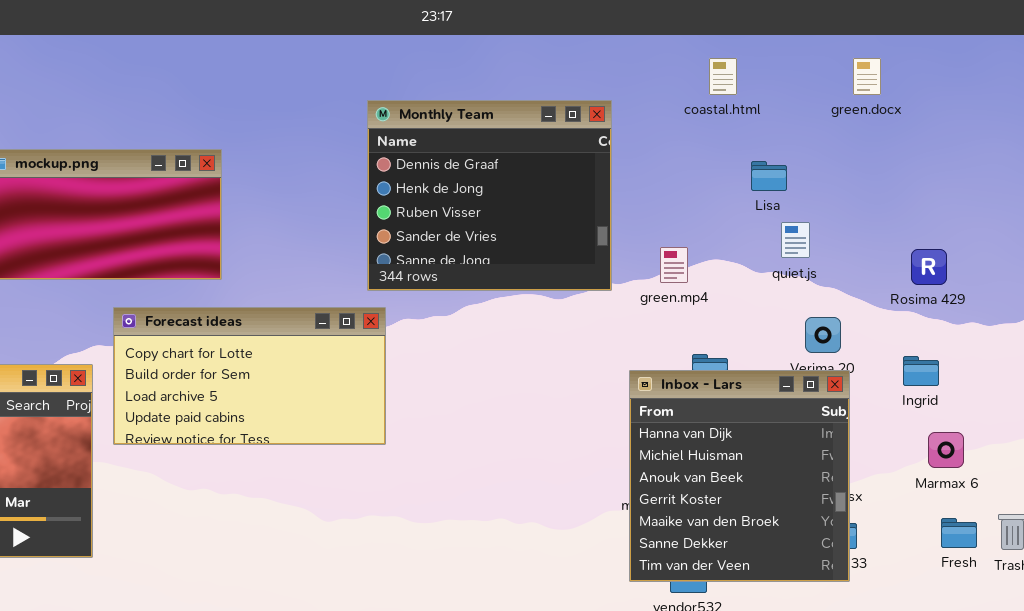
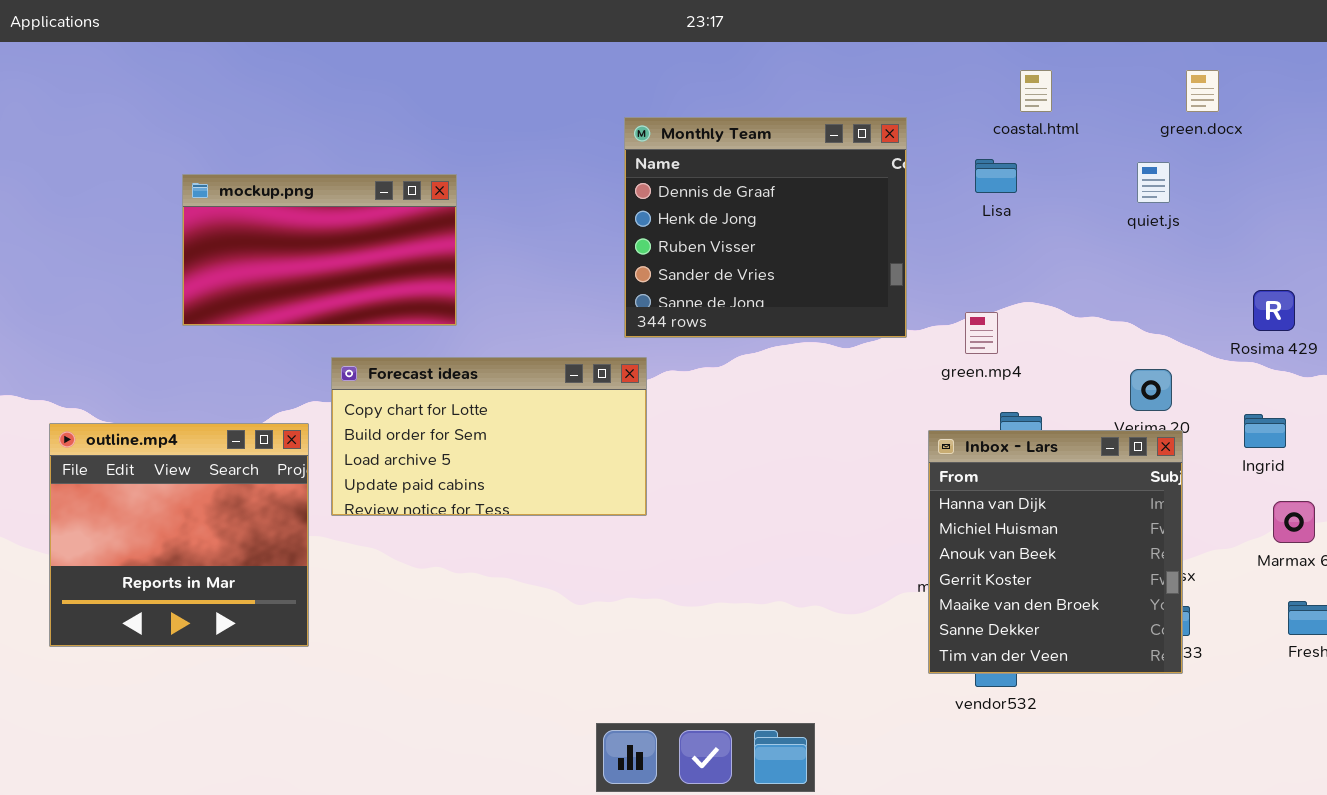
Lisa: [751,161,787,191] -> [975,159,1017,193], moved
quiet.js: [781,222,810,258] -> [1137,162,1170,203], moved
green.mp4: [660,247,688,283] -> [965,312,998,354], moved

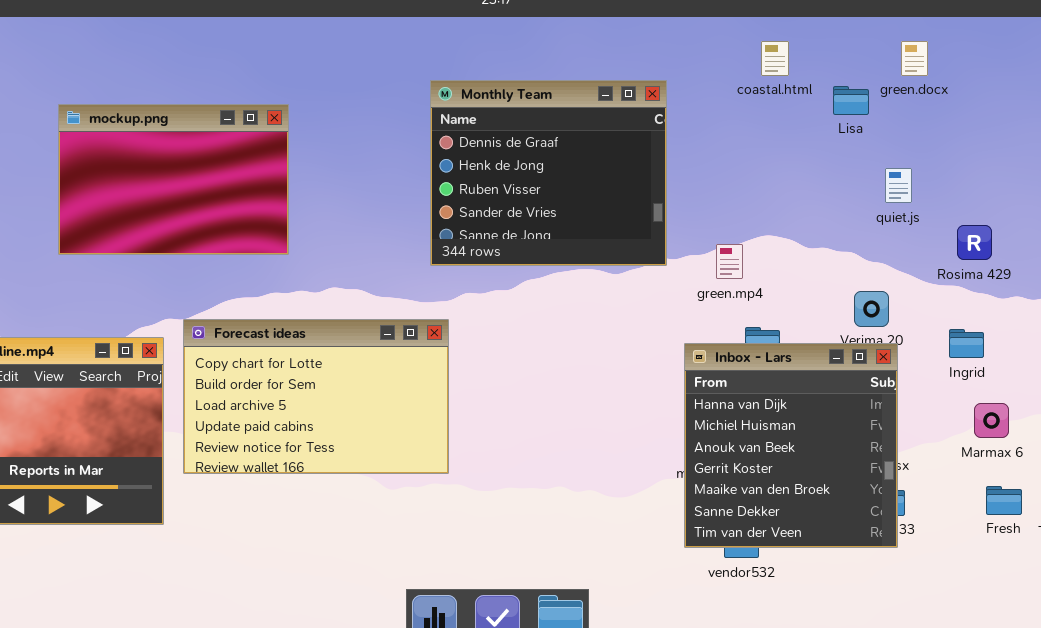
Lisa: [975,159,1017,193] -> [833,86,869,115], moved
quiet.js: [1137,162,1170,203] -> [885,168,912,203], moved
mockup.png: [182,174,457,326] -> [58,104,289,255], resized
Forecast ideas: [331,357,647,516] -> [183,319,449,474], moved, resized

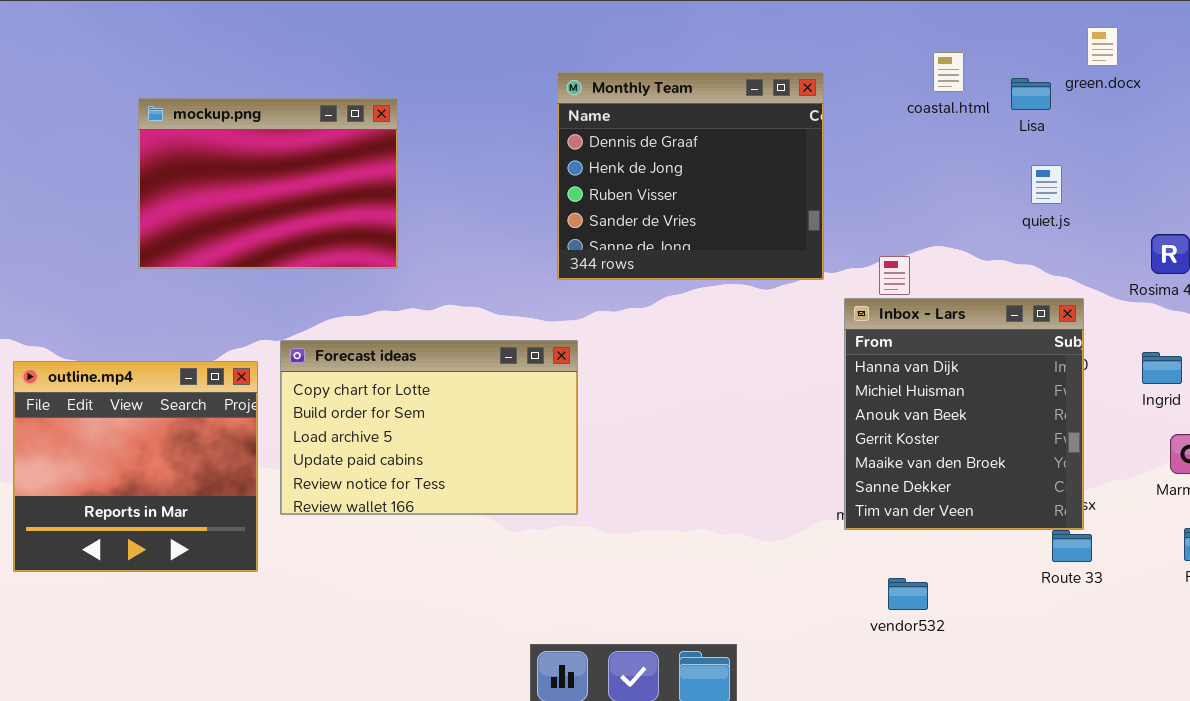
coastal.html: [761,41,789,76] -> [933,52,964,92], moved
quiet.js: [885,168,912,203] -> [1031,165,1062,204], moved
Inbox - Lars: [684,343,898,548] -> [844,298,1084,530], moved

